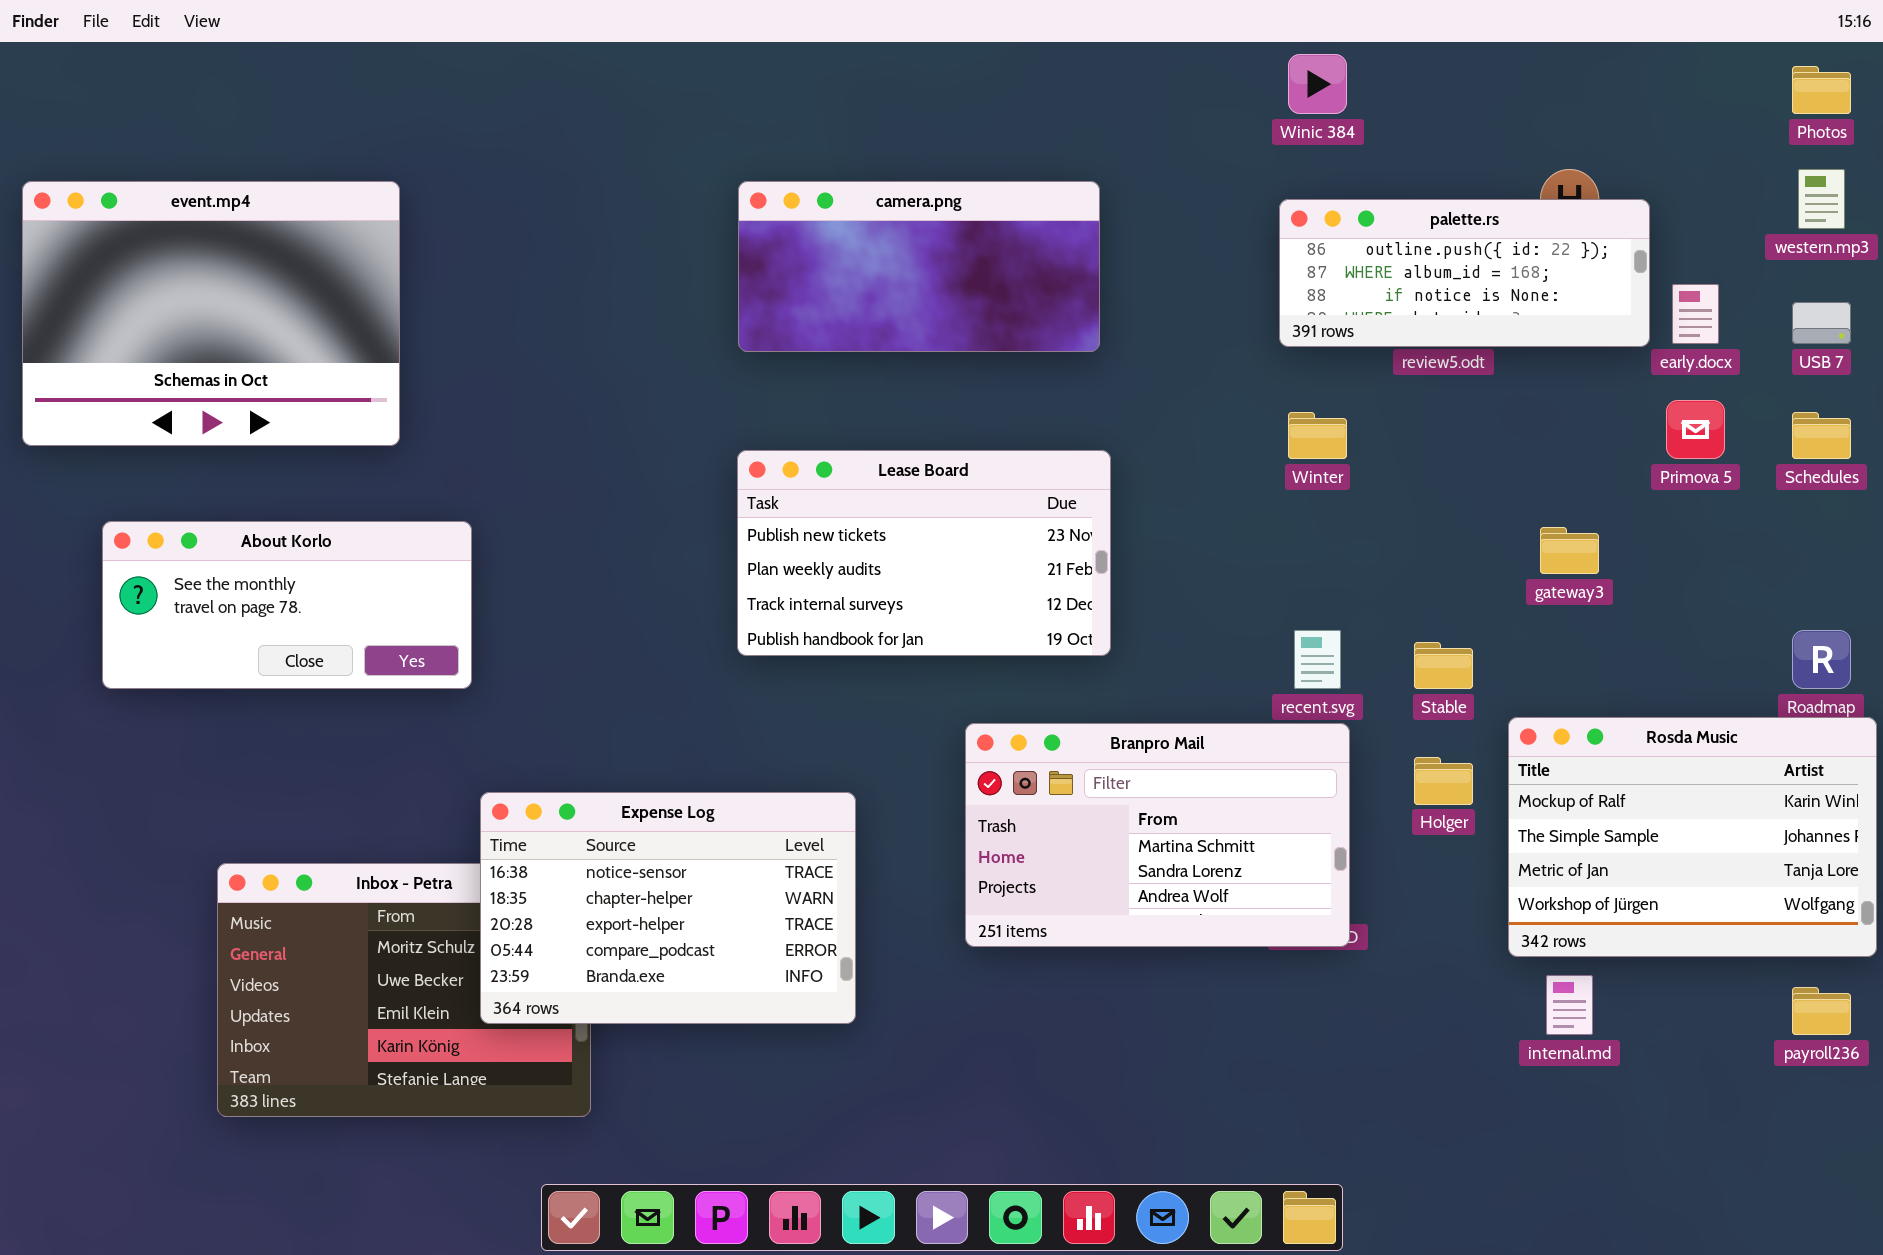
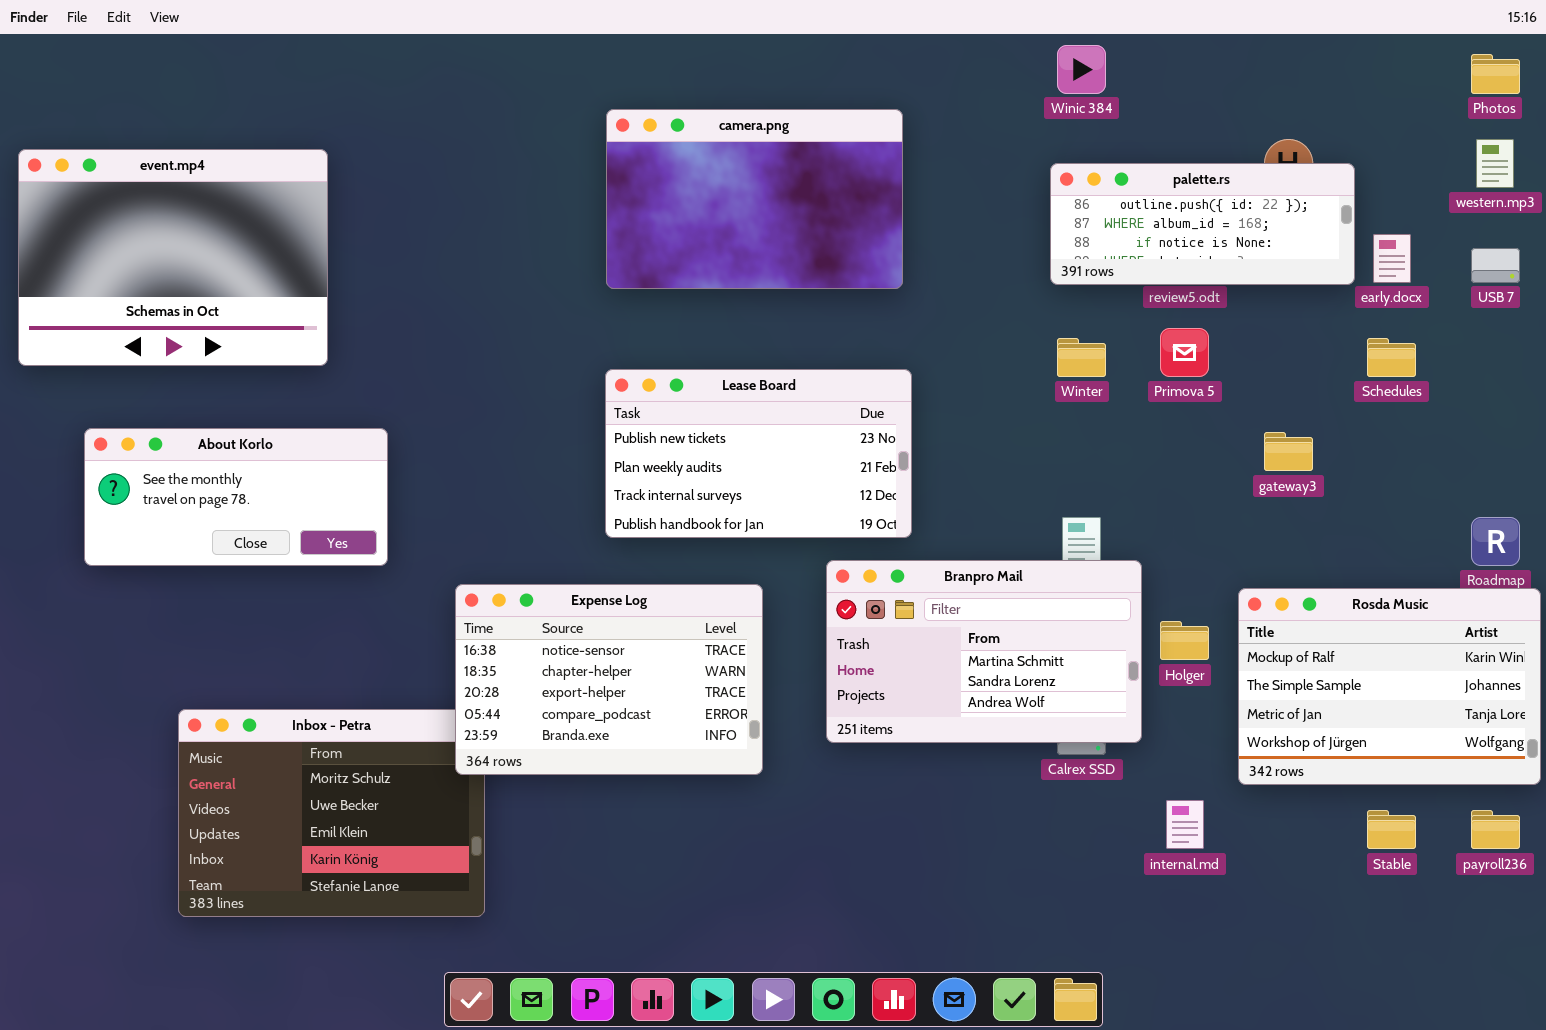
camera.png: [738,181,1100,352] -> [606,109,903,289], resized
Primova 5: [1666,400,1725,459] -> [1160,328,1209,377], moved
Schedules: [1792,412,1851,459] -> [1367,338,1416,377], moved
Stable: [1414,642,1473,689] -> [1367,810,1416,849], moved
Branpro Mail: [965,723,1350,947] -> [826,560,1142,743], moved
Expense Log: [480,792,856,1024] -> [455,584,763,775], moved
internal.md: [1546,975,1593,1035] -> [1166,800,1204,849], moved

